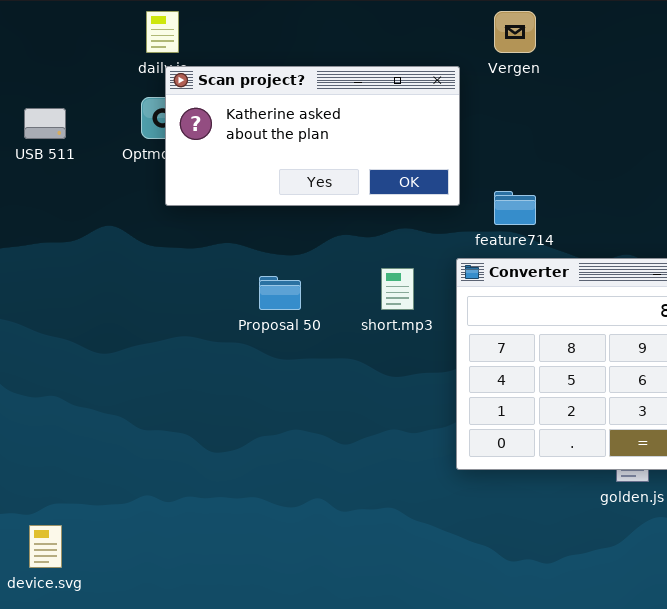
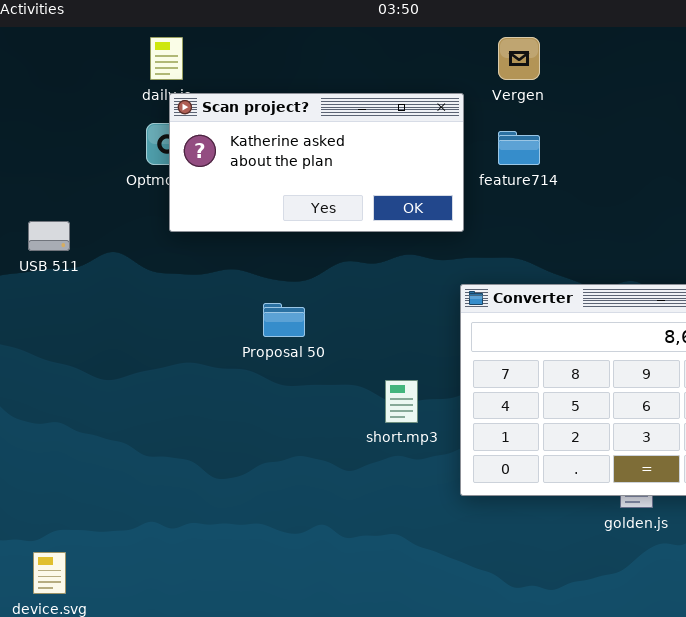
USB 511: [24,108,66,139] -> [28,221,70,251], moved
feature714: [494,191,536,225] -> [498,131,540,165], moved
short.mp3: [381,268,414,310] -> [385,380,418,423], moved

